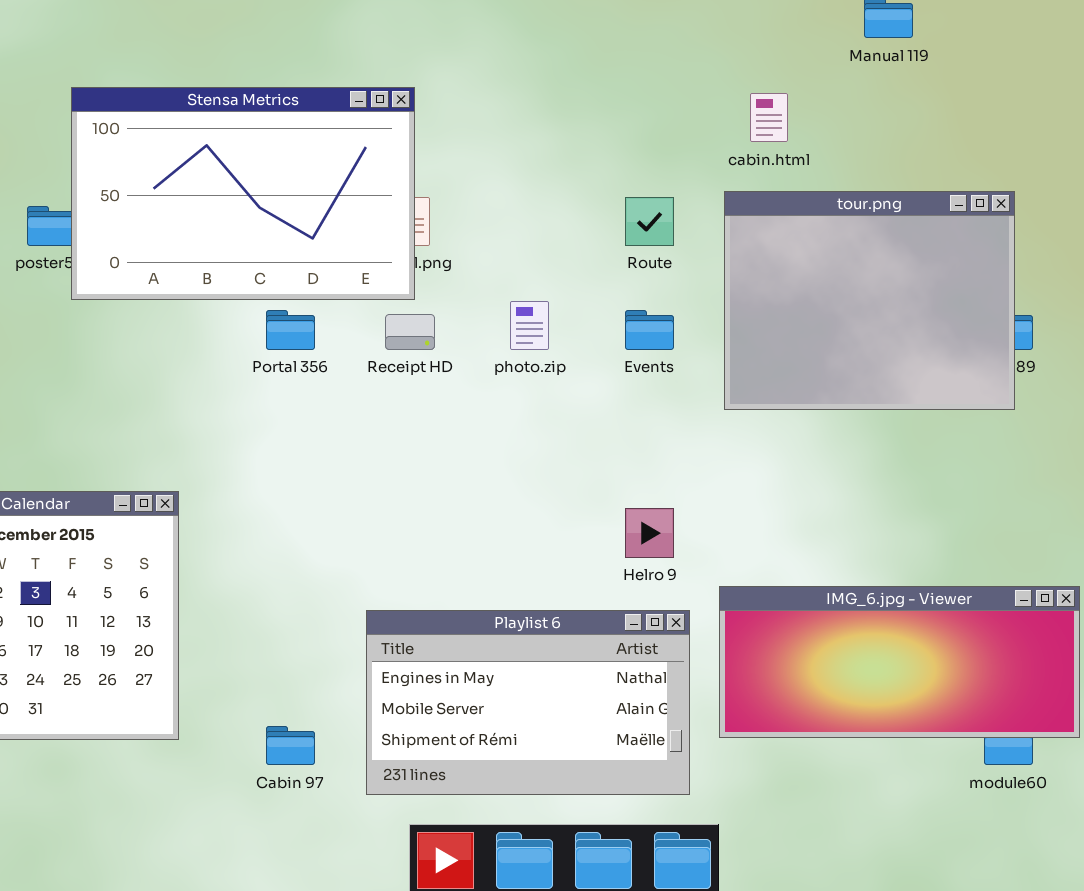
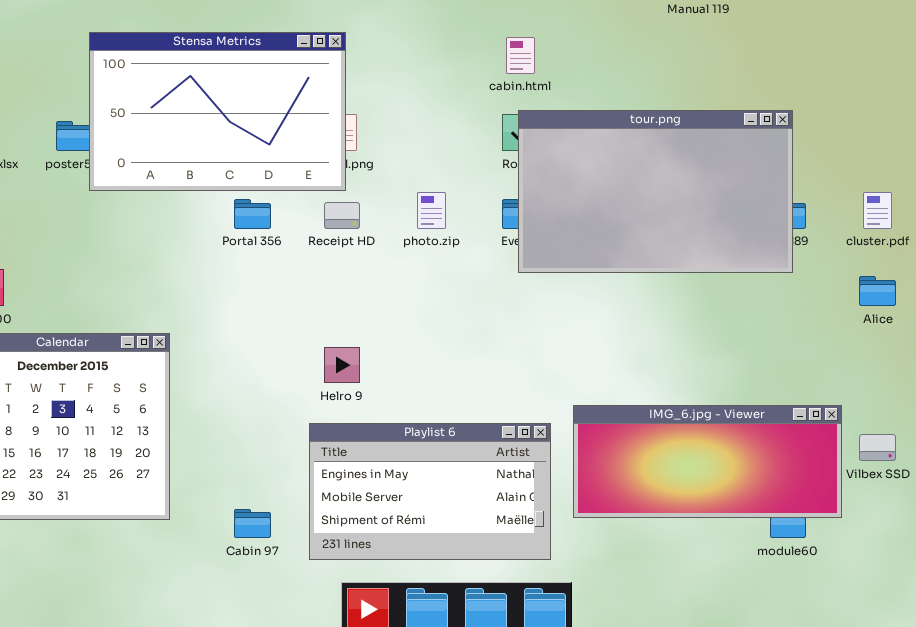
cabin.html: [750,93,788,142] -> [506,37,535,74], moved
tour.png: [724,191,1015,410] -> [518,110,793,273], resized
Helro 9: [625,508,674,558] -> [324,347,360,383], moved

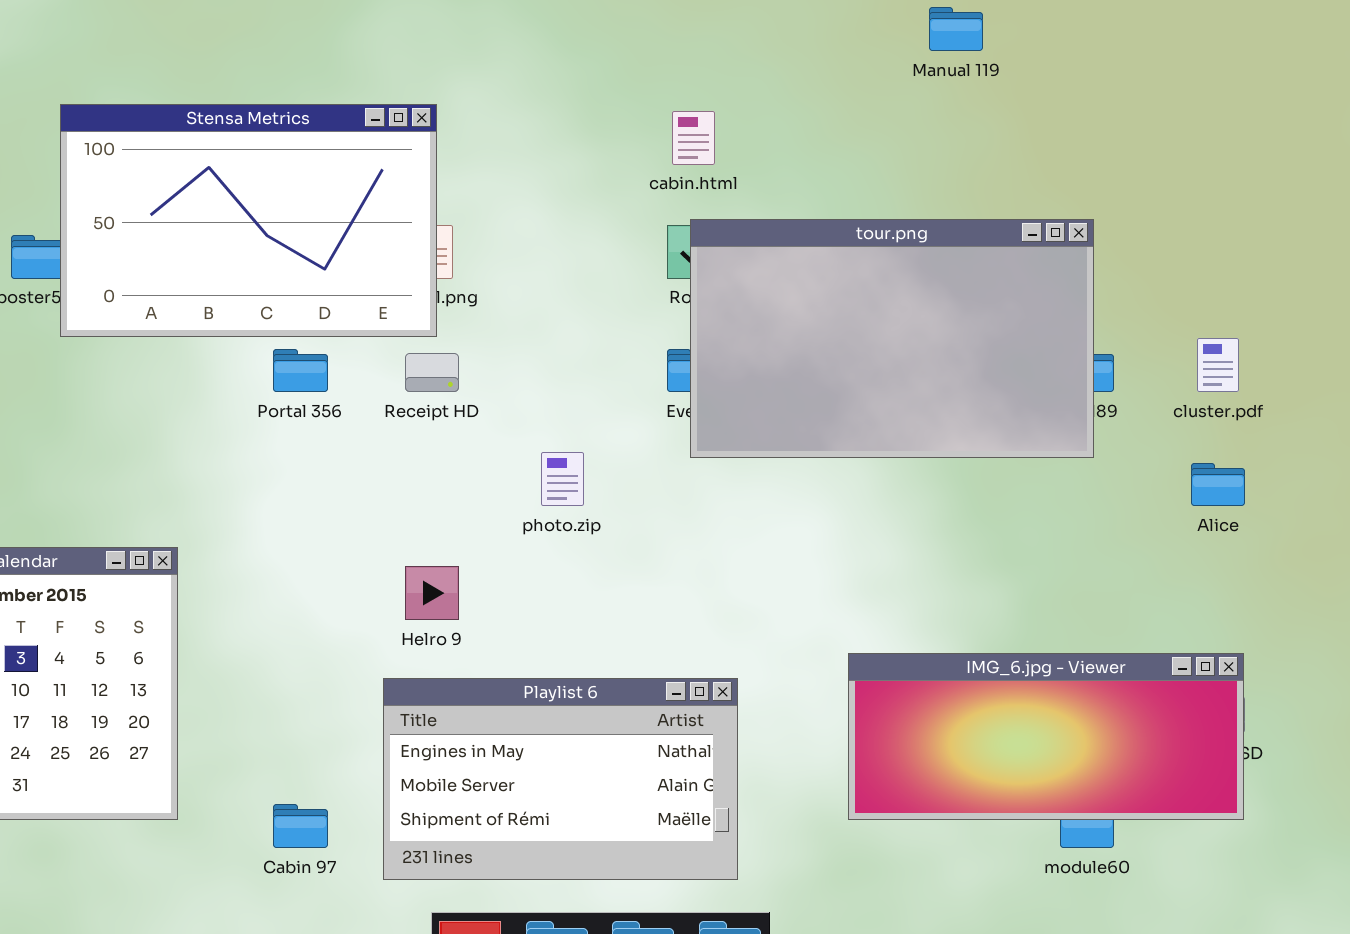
photo.zip: [417,192,446,229] -> [541,452,584,506], moved
IMG_6.jpg - Viewer: [573,405,842,518] -> [848,653,1244,820], moved

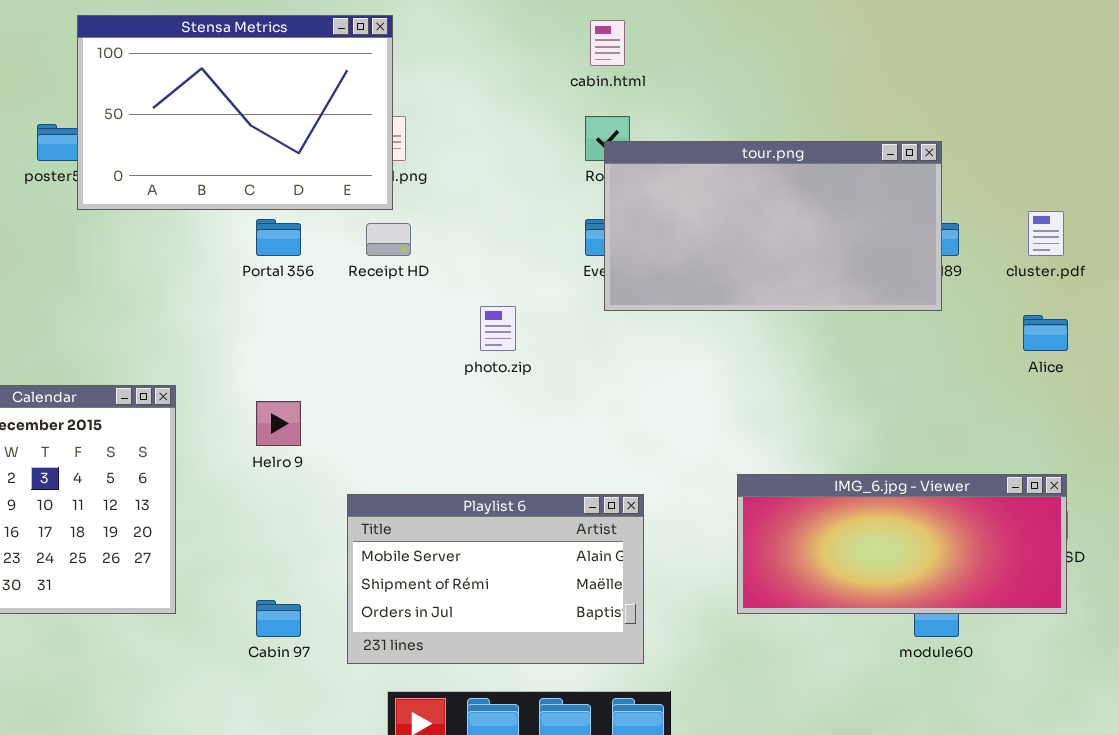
tour.png: [690,219,1094,458] -> [604,141,942,311], resized
Helro 9: [405,566,459,620] -> [256,401,301,446], moved
Playlist 6: [383,678,738,880] -> [347,494,644,664], scrolled down 1 row

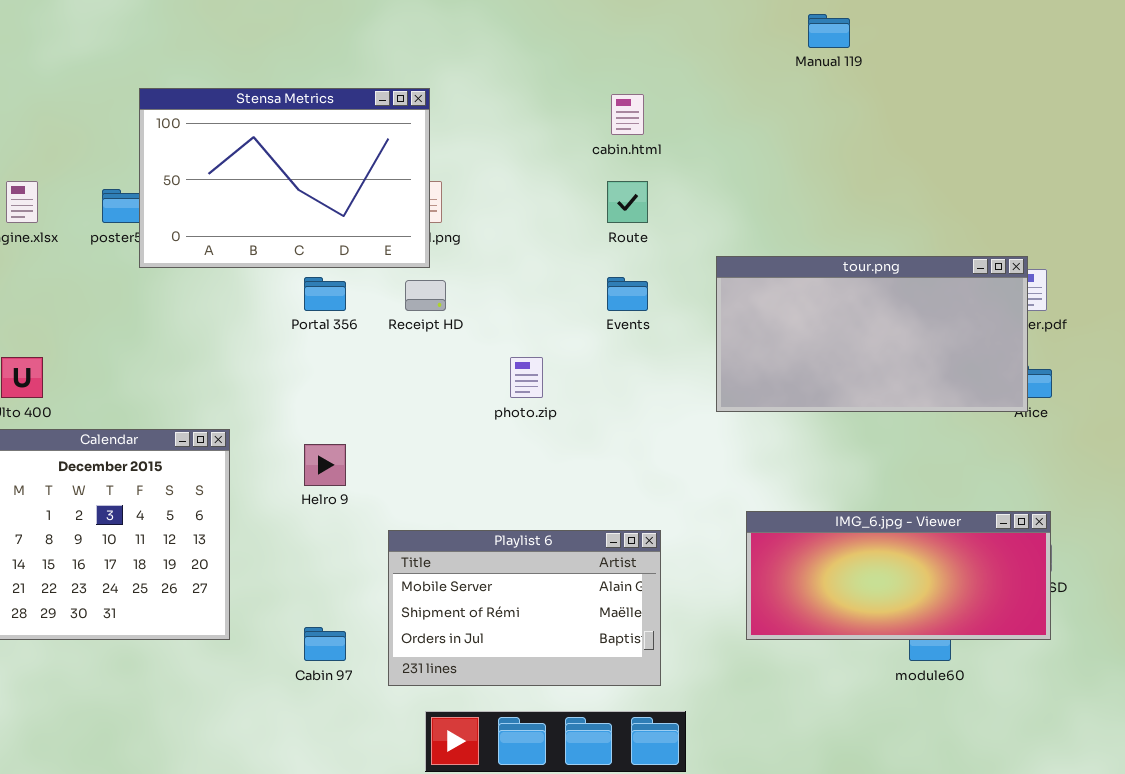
tour.png: [604,141,942,311] -> [716,256,1028,412], moved

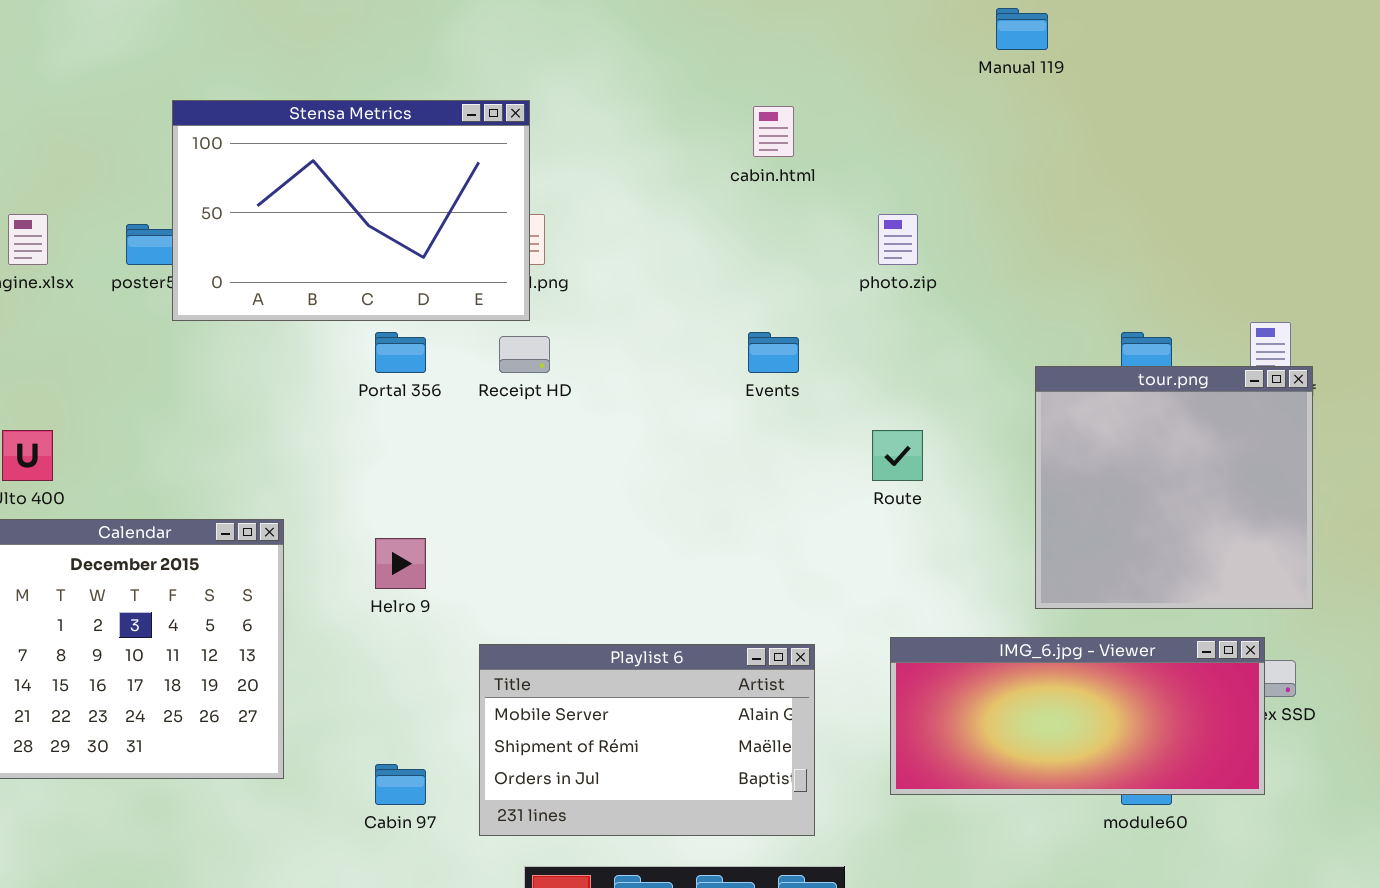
Route: [607,181,648,223] -> [872,430,923,481], moved
tour.png: [716,256,1028,412] -> [1035,366,1313,609], moved, resized
photo.zip: [510,357,543,398] -> [878,214,918,265], moved
IMG_6.jpg - Viewer: [746,511,1051,640] -> [890,637,1265,795], moved

